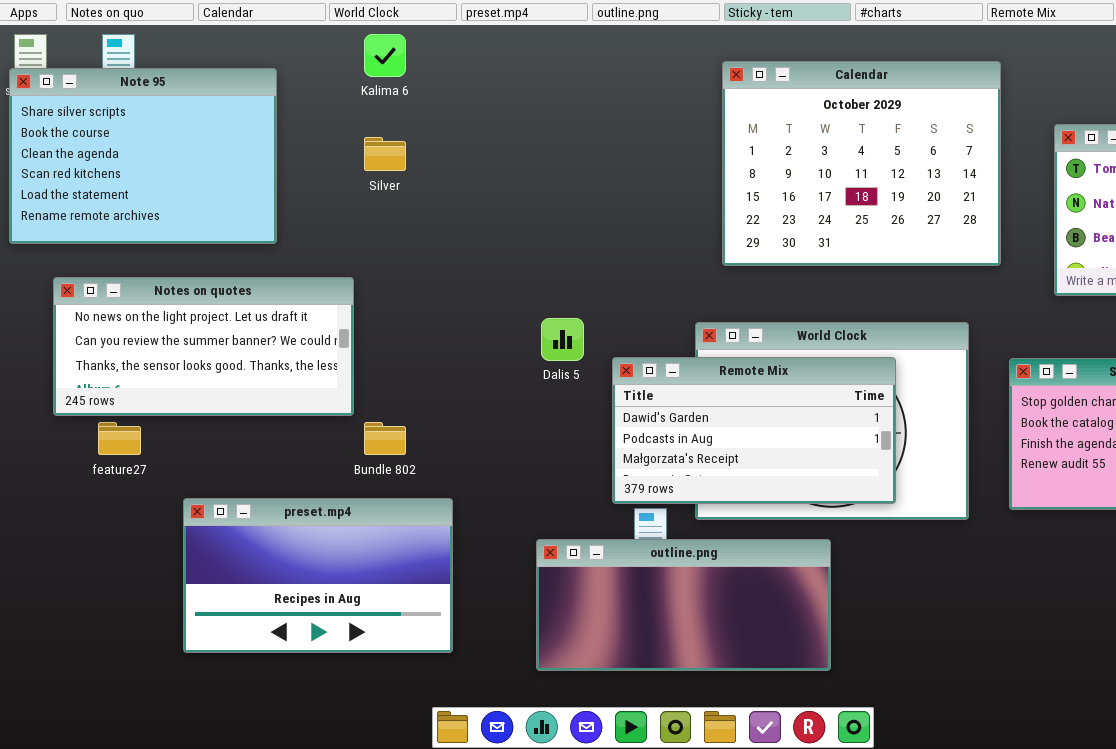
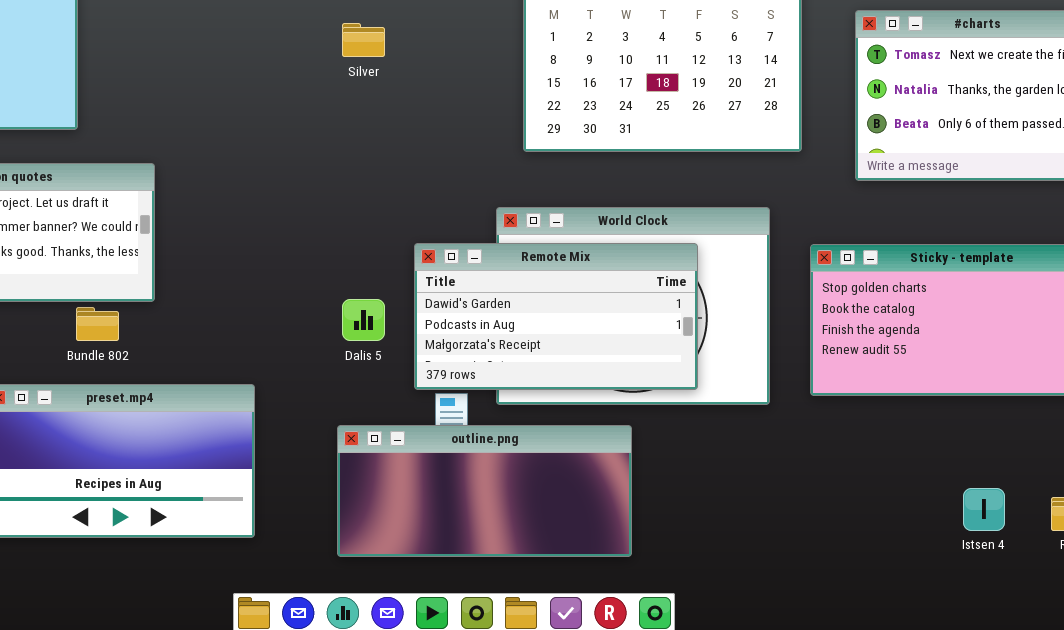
Silver: [364,137,406,171] -> [342,23,385,57], moved
Dalis 5: [541,318,584,361] -> [342,299,385,341], moved
Bundle 802: [364,422,406,455] -> [76,307,119,341], moved

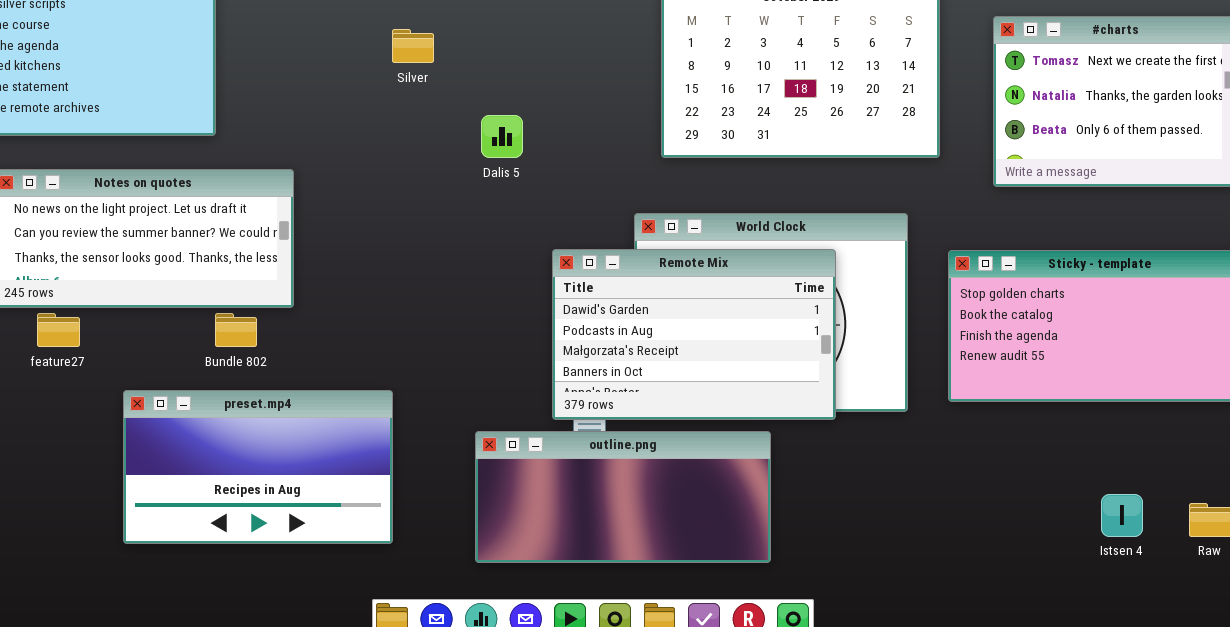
Silver: [342,23,385,57] -> [392,29,434,63], moved
Remote Mix: [414,243,698,390] -> [552,249,836,420], resized
Dalis 5: [342,299,385,341] -> [481,115,523,158], moved

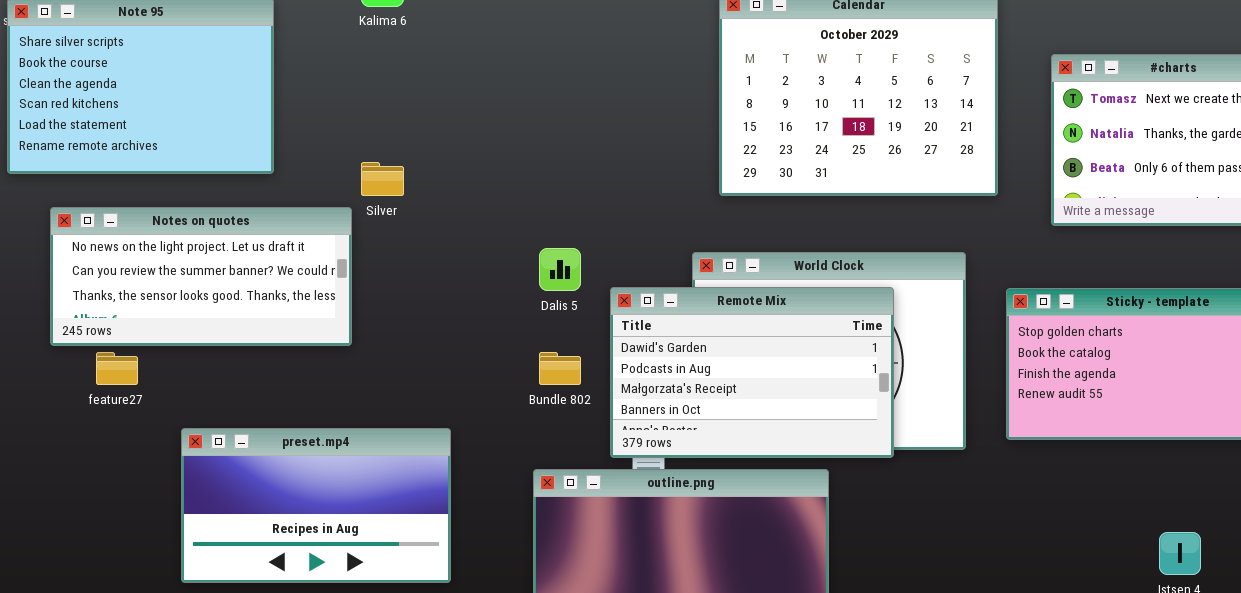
Silver: [392,29,434,63] -> [361,162,404,196], moved
Dalis 5: [481,115,523,158] -> [539,248,581,291], moved
Bundle 802: [215,313,257,347] -> [539,352,581,385], moved

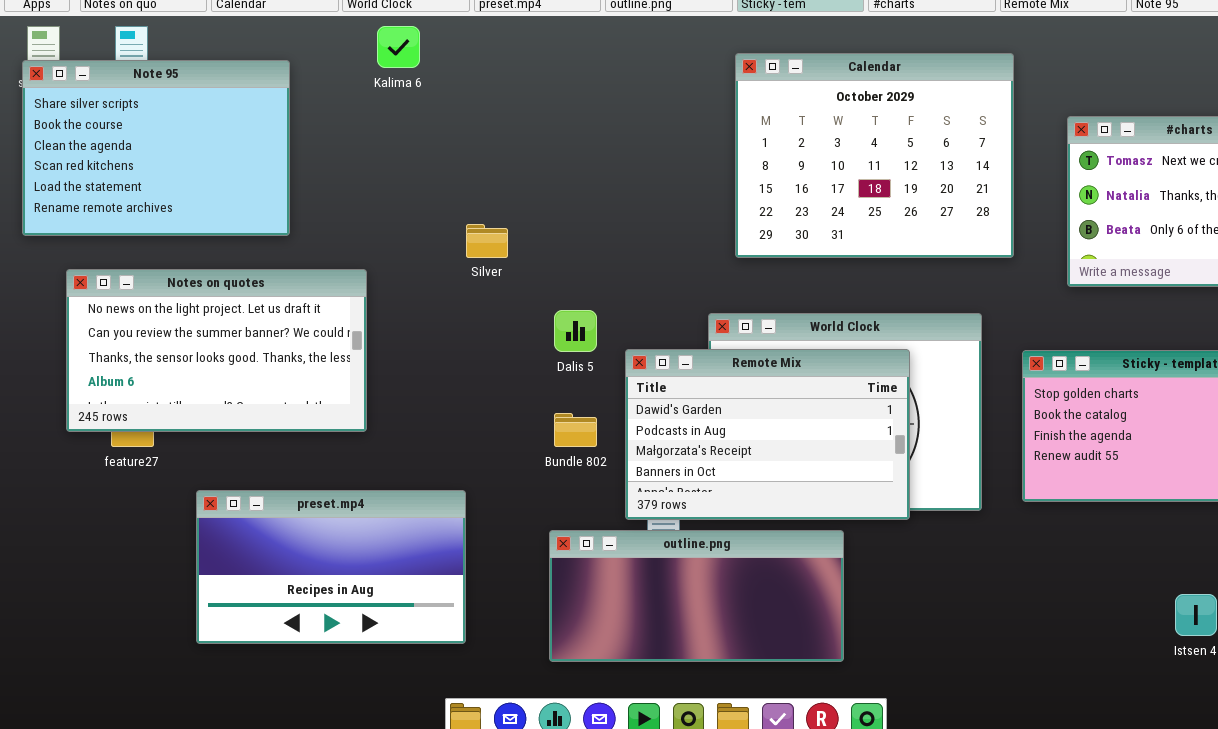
Silver: [361,162,404,196] -> [466,224,508,258], moved
Notes on quotes: [50,207,352,346] -> [66,269,367,432], resized

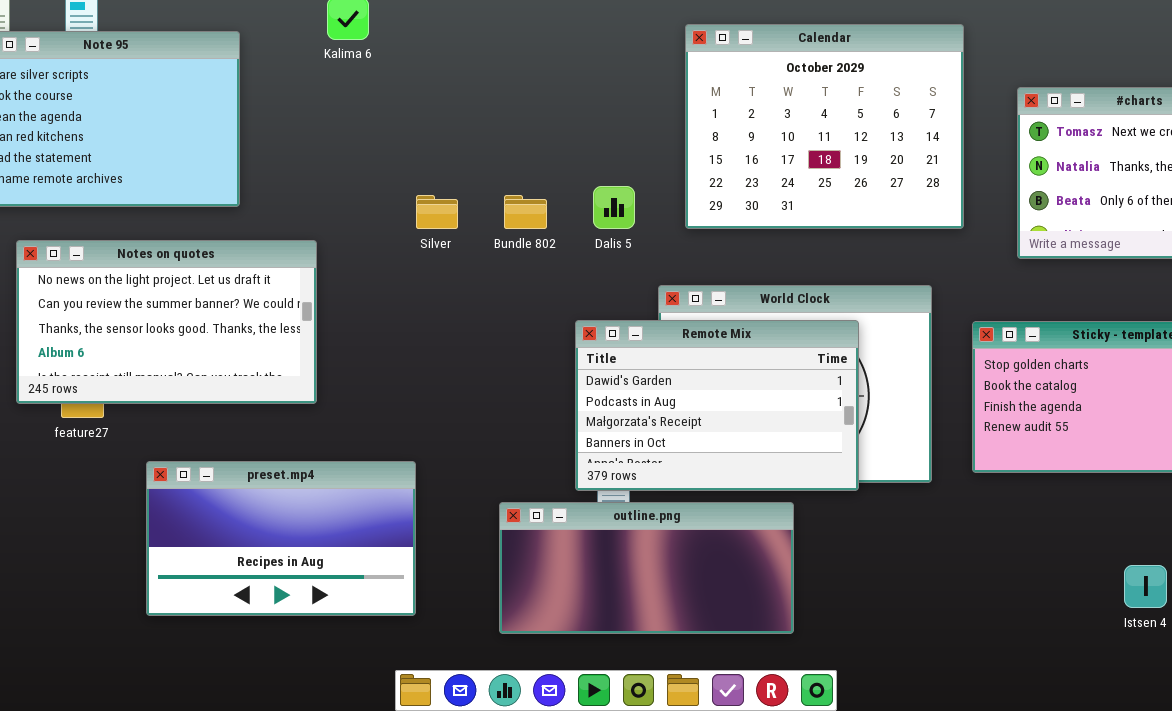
Dalis 5: [554,310,597,352] -> [593,186,635,229], moved
Bundle 802: [554,413,597,447] -> [504,195,547,229], moved

